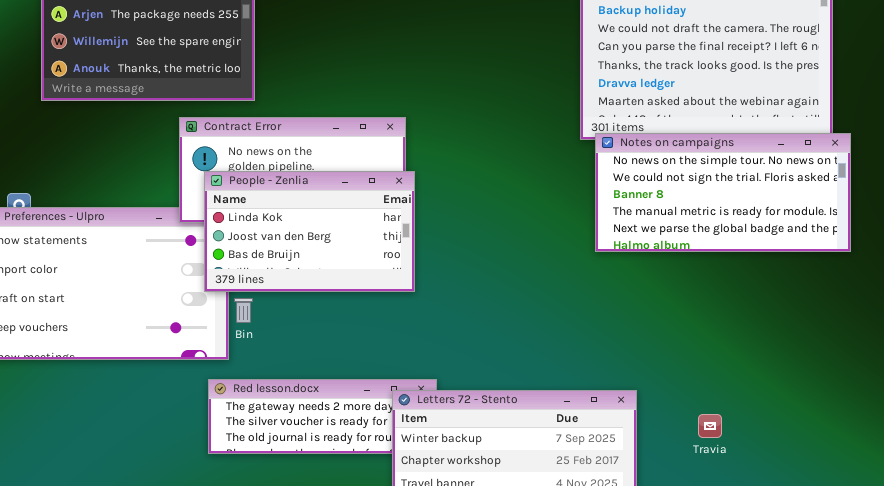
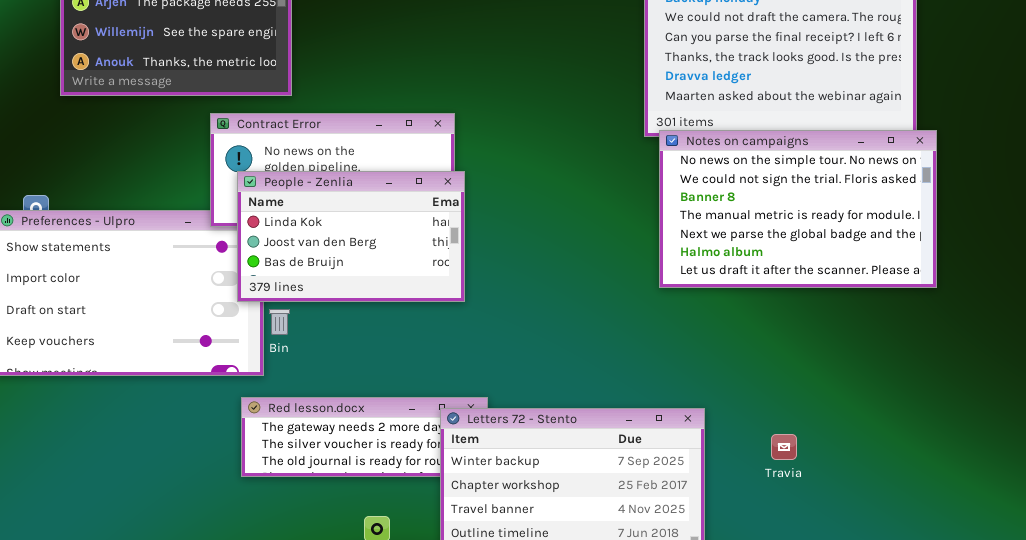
Notes on campaigns: [595,133,851,252] -> [659,130,937,288], resized

